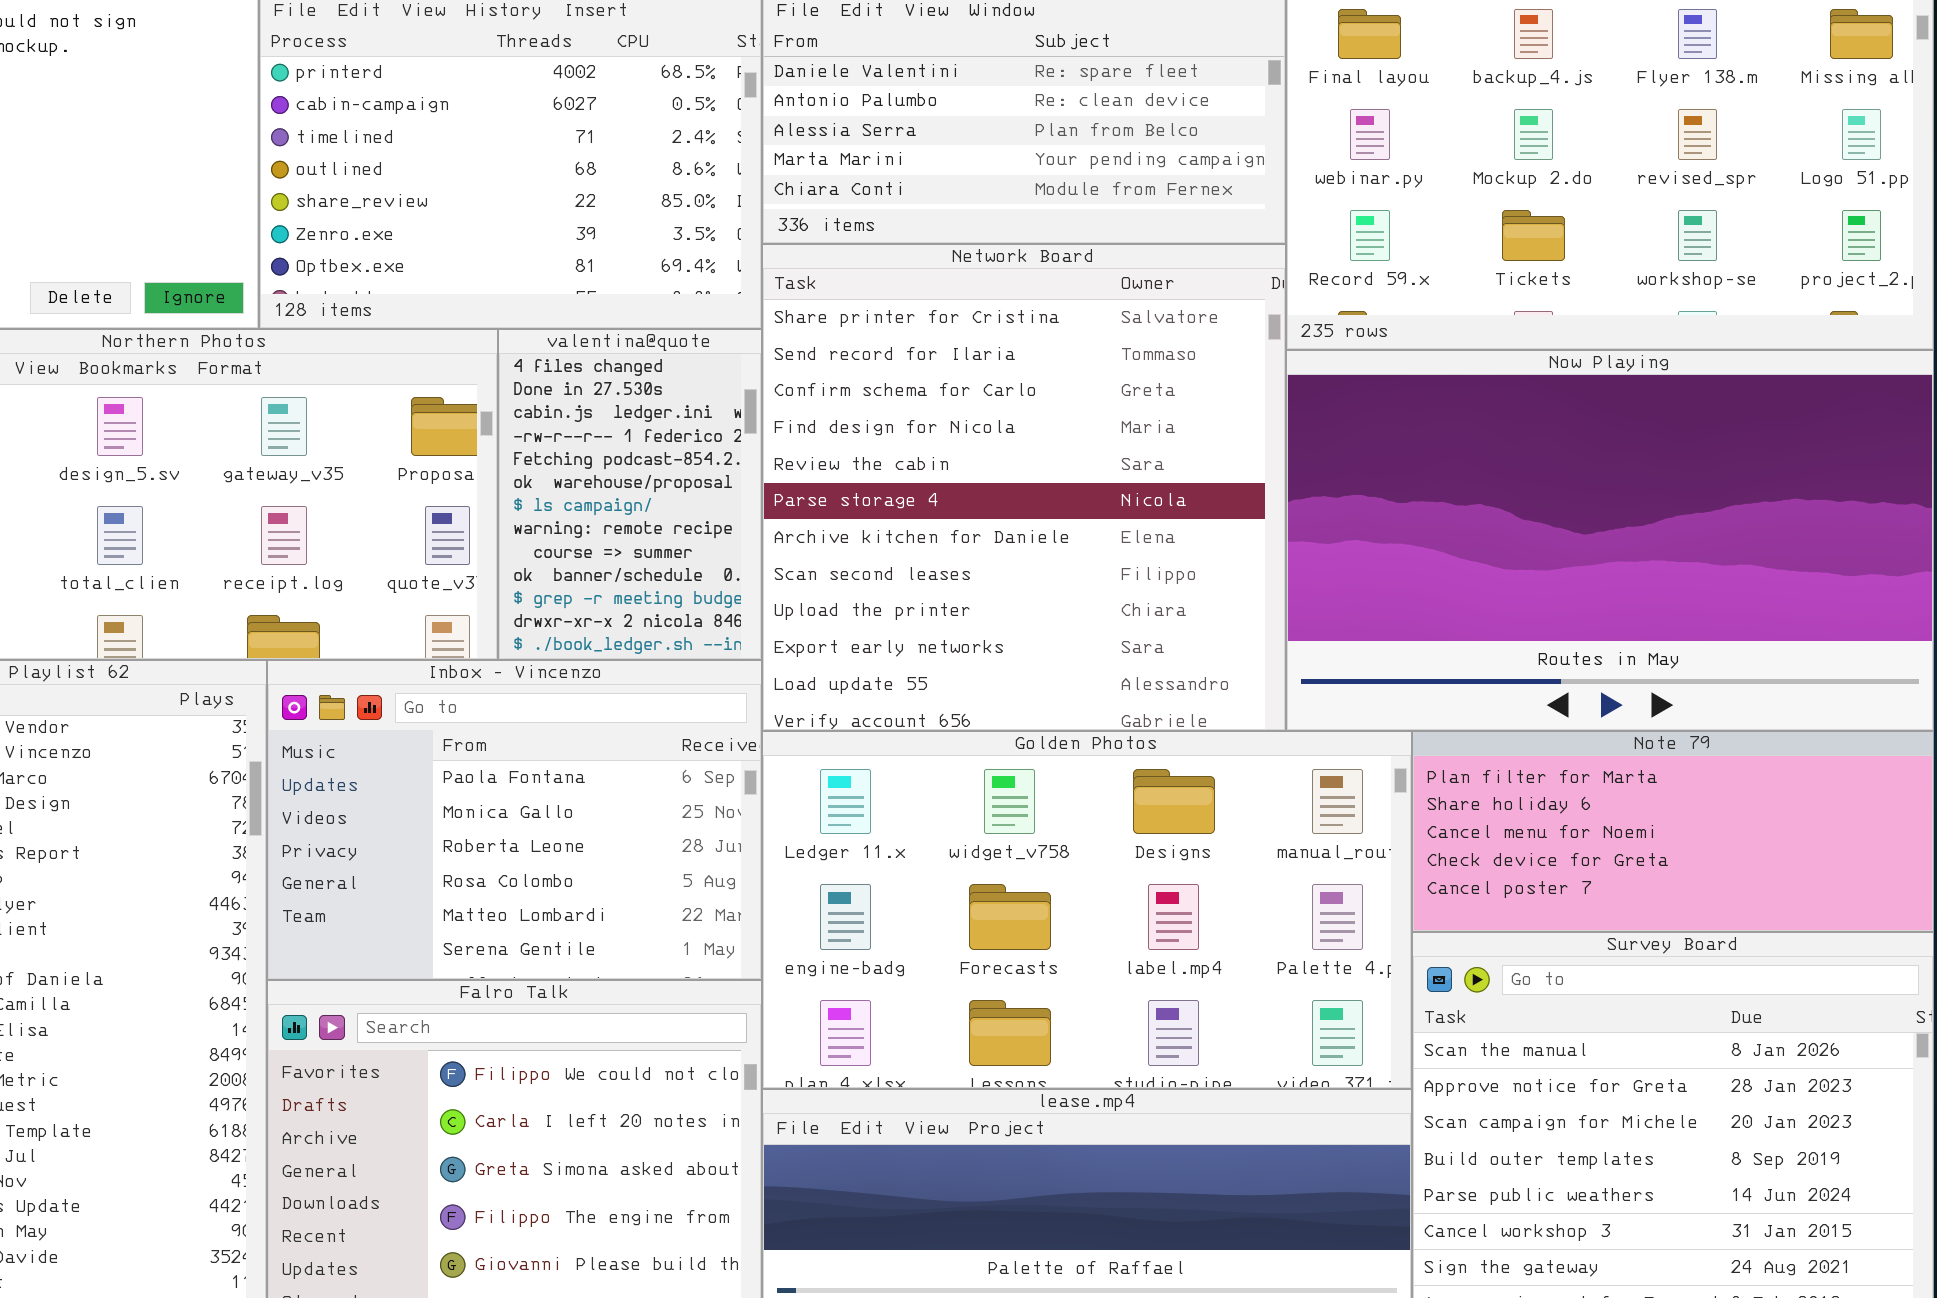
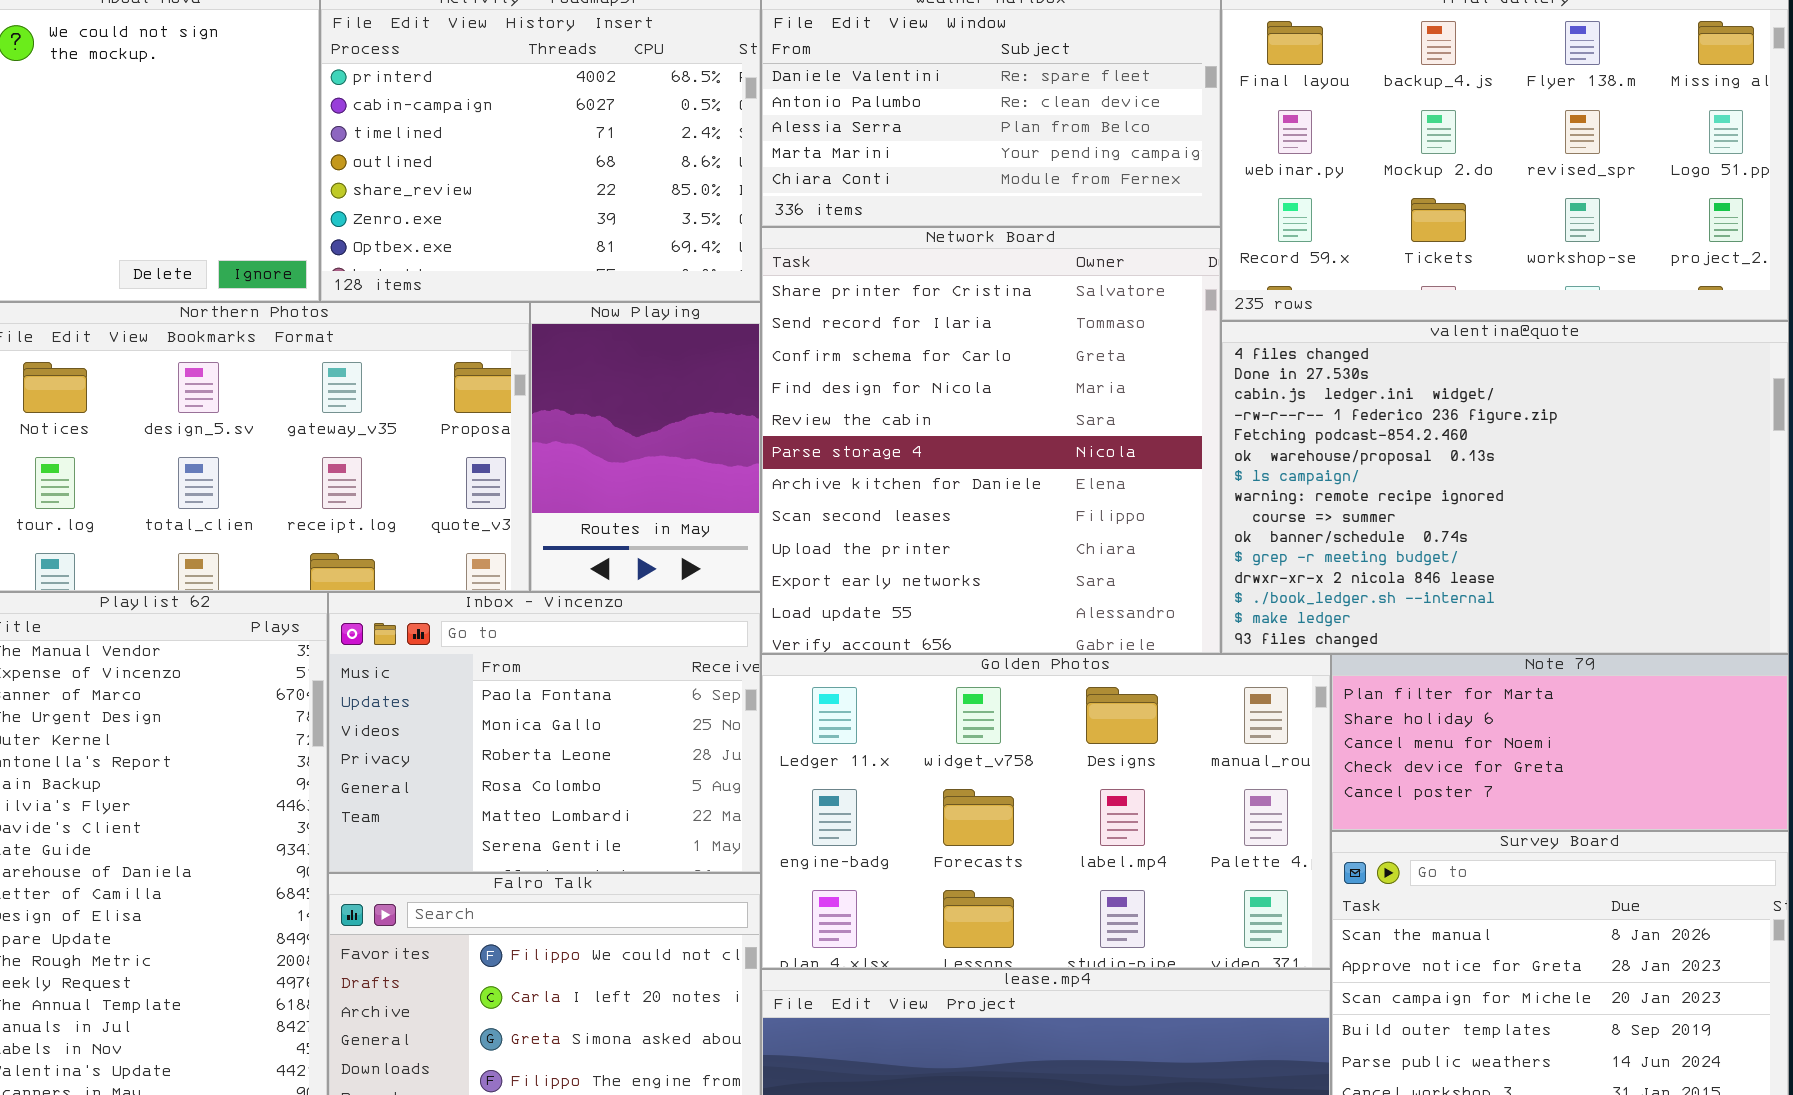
valentina@quote: [498,329,762,660] -> [1221,321,1789,654], moved, resized
Now Playing: [1286,350,1934,731] -> [530,302,761,592], moved, resized

